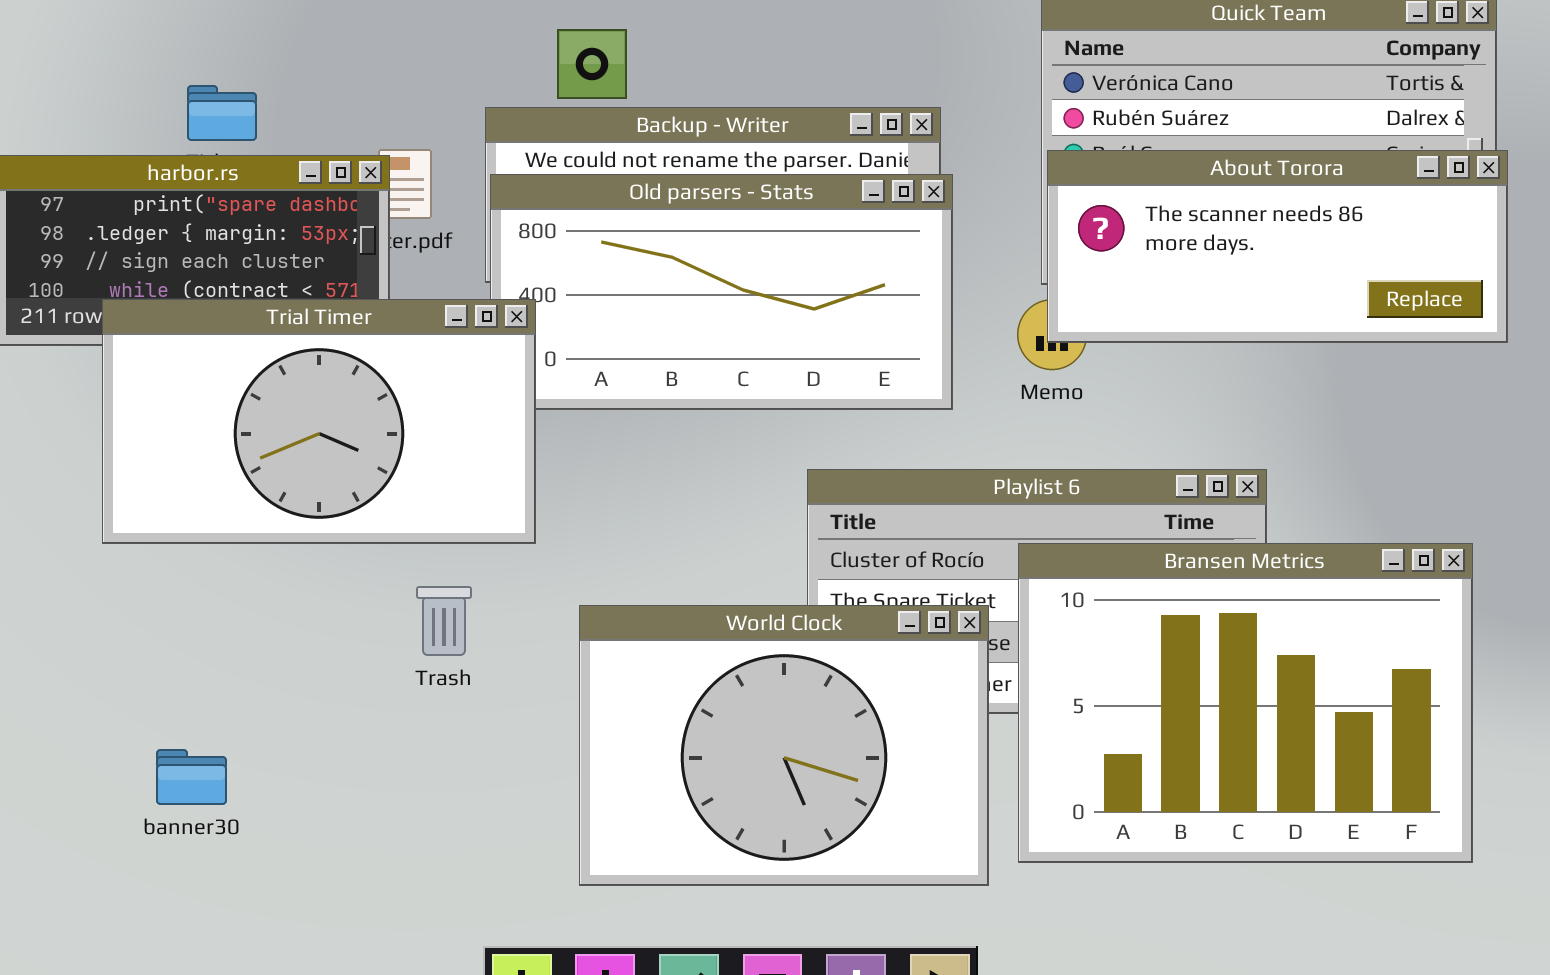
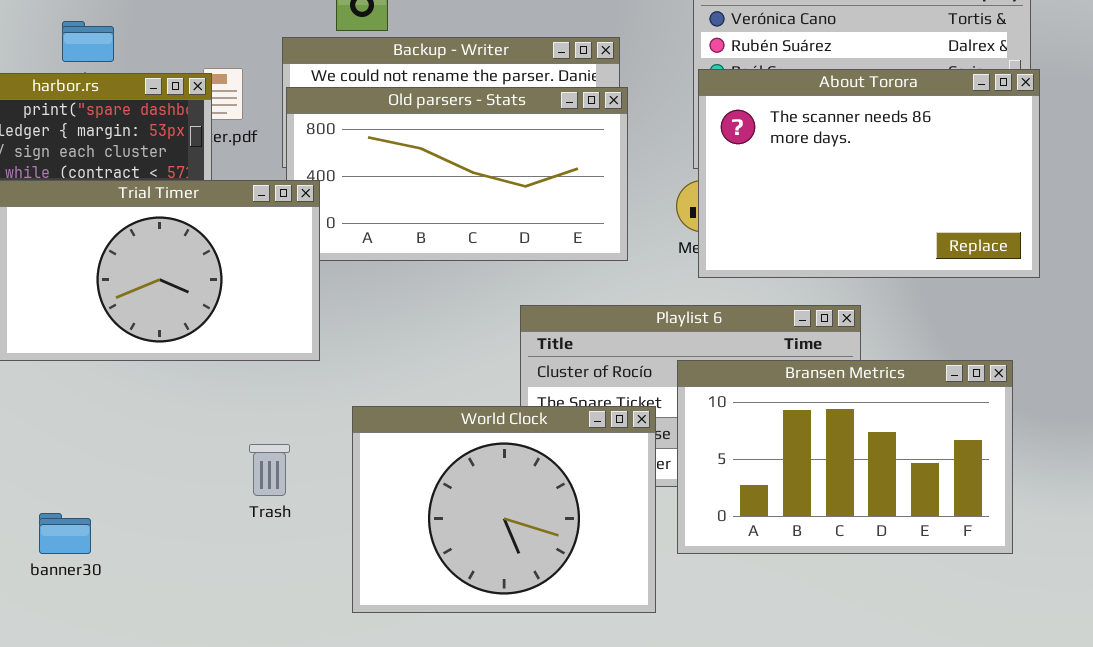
About Torora: [1047,150,1508,343] -> [698,69,1040,278], resized
Bransen Metrics: [1018,543,1473,863] -> [677,360,1013,554], resized
Trash: [416,586,472,656] -> [249,444,290,496], moved

